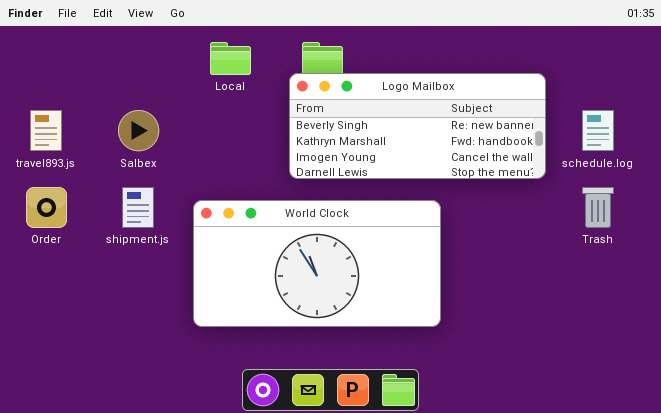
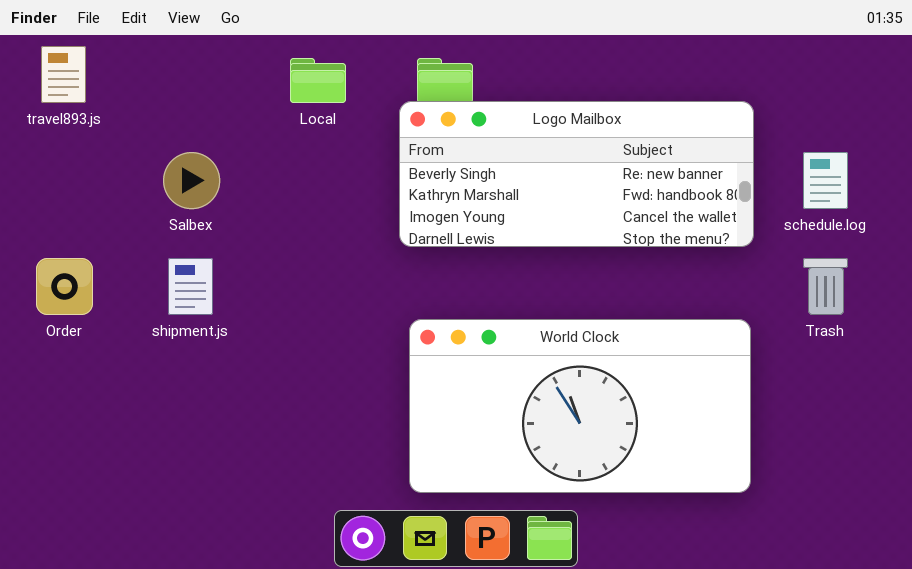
travel893.js: [30,110,62,151] -> [41,46,86,103], moved
World Clock: [193,200,441,327] -> [409,319,751,493], moved

